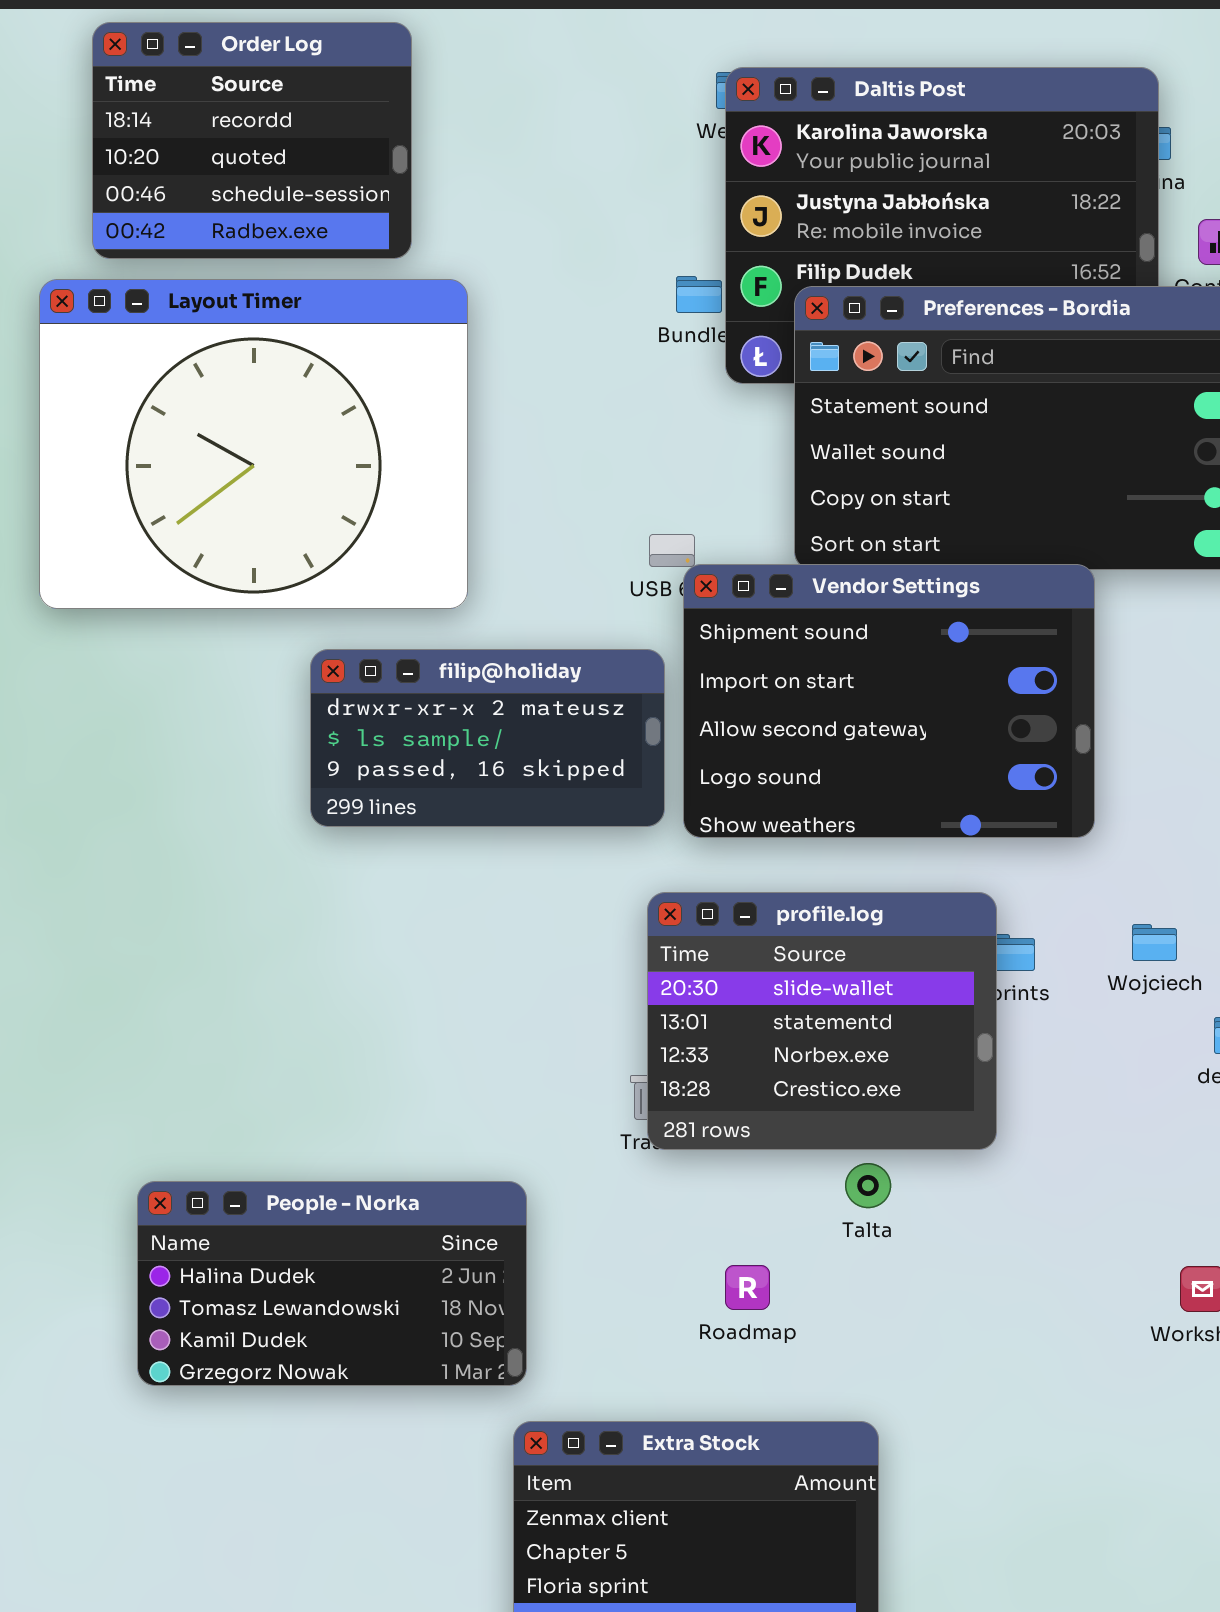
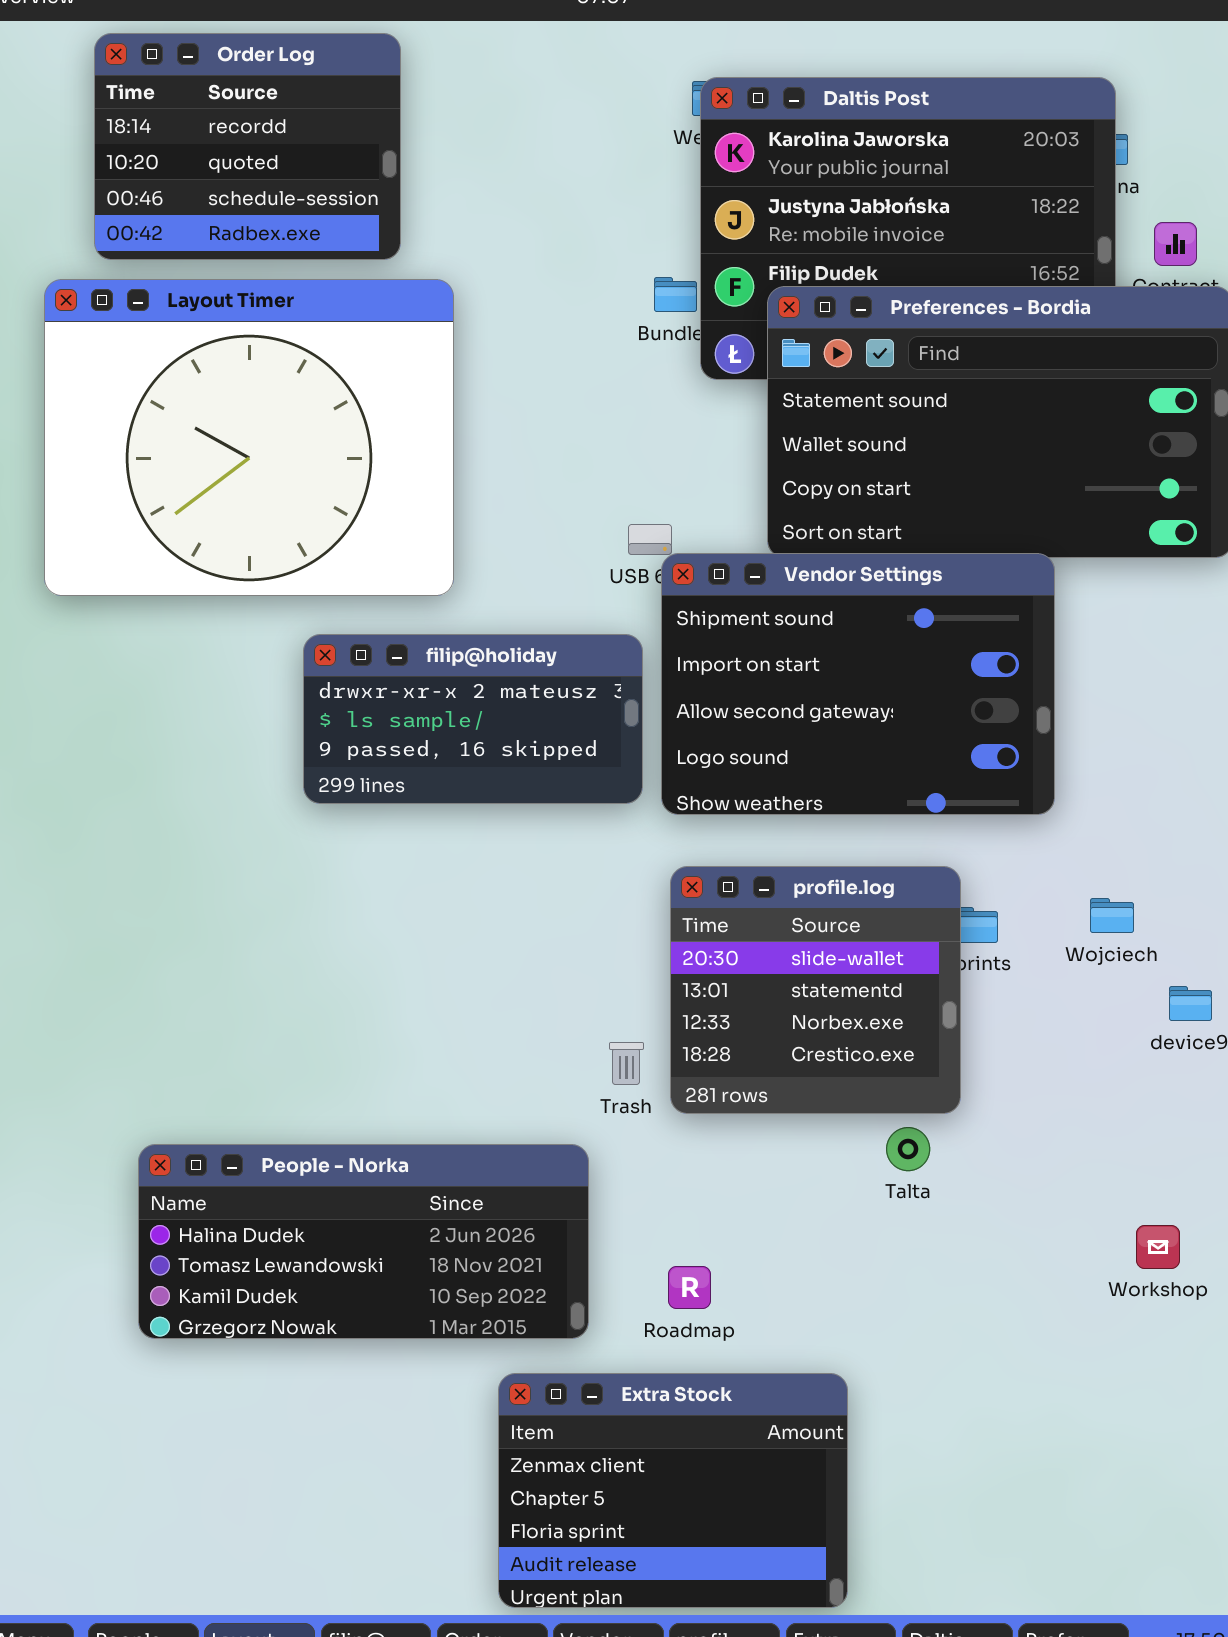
profile.log: [647,892,997,1150] -> [670,866,961,1114], resized
Talta: [845,1163,891,1208] -> [886,1127,930,1171], moved
People - Norka: [137,1181,527,1386] -> [138,1144,589,1339], resized
Roadmap: [725,1265,770,1310] -> [668,1266,711,1309], moved

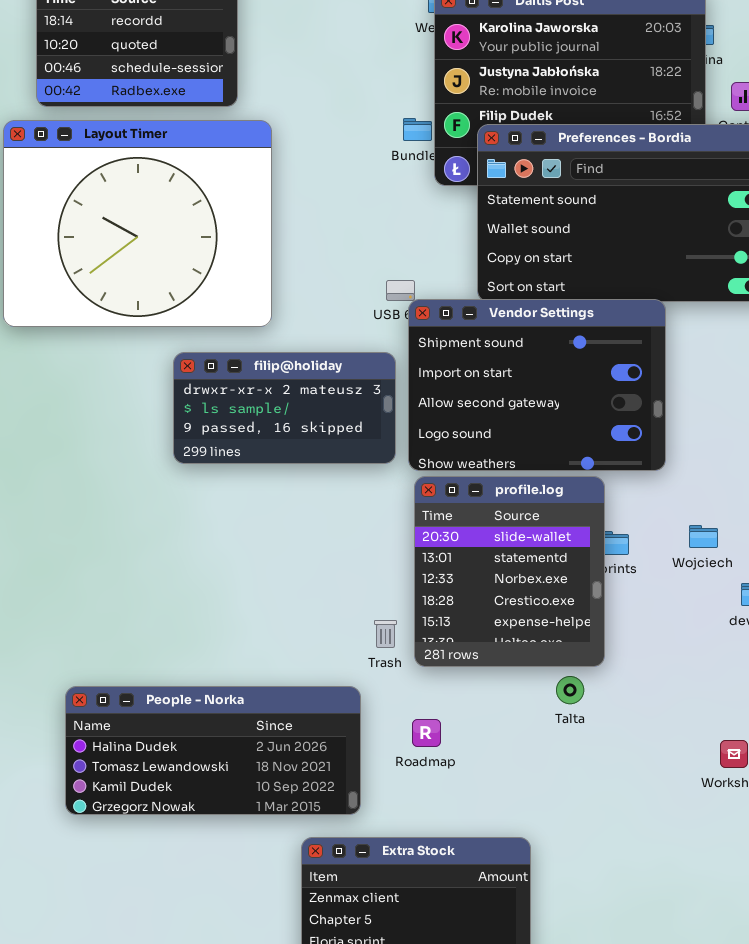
profile.log: [670,866,961,1114] -> [414,476,605,667], resized
Roadmap: [668,1266,711,1309] -> [412,719,441,747], moved

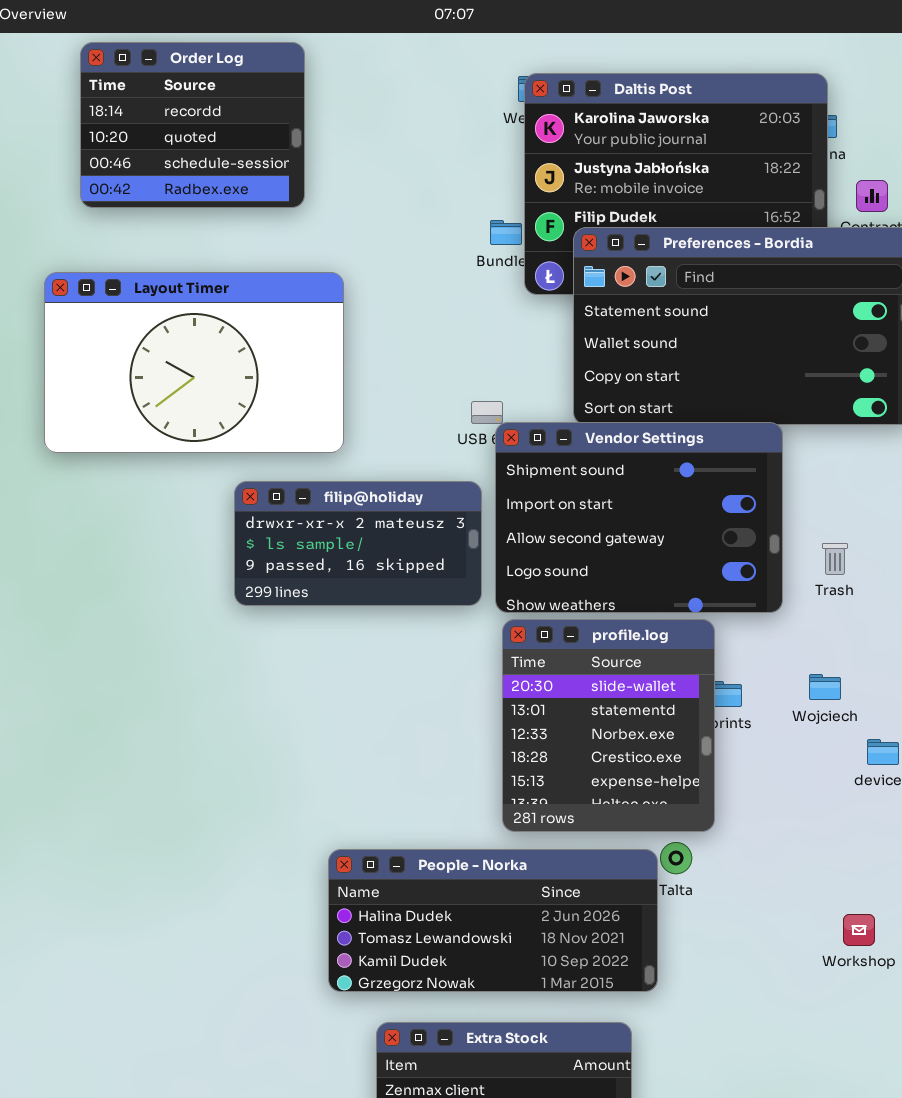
Layout Timer: [3,120,272,327] -> [44,272,344,453], resized
Trash: [374,620,397,648] -> [822,543,848,575], moved
People - Norka: [65,686,361,815] -> [328,849,658,992], moved

